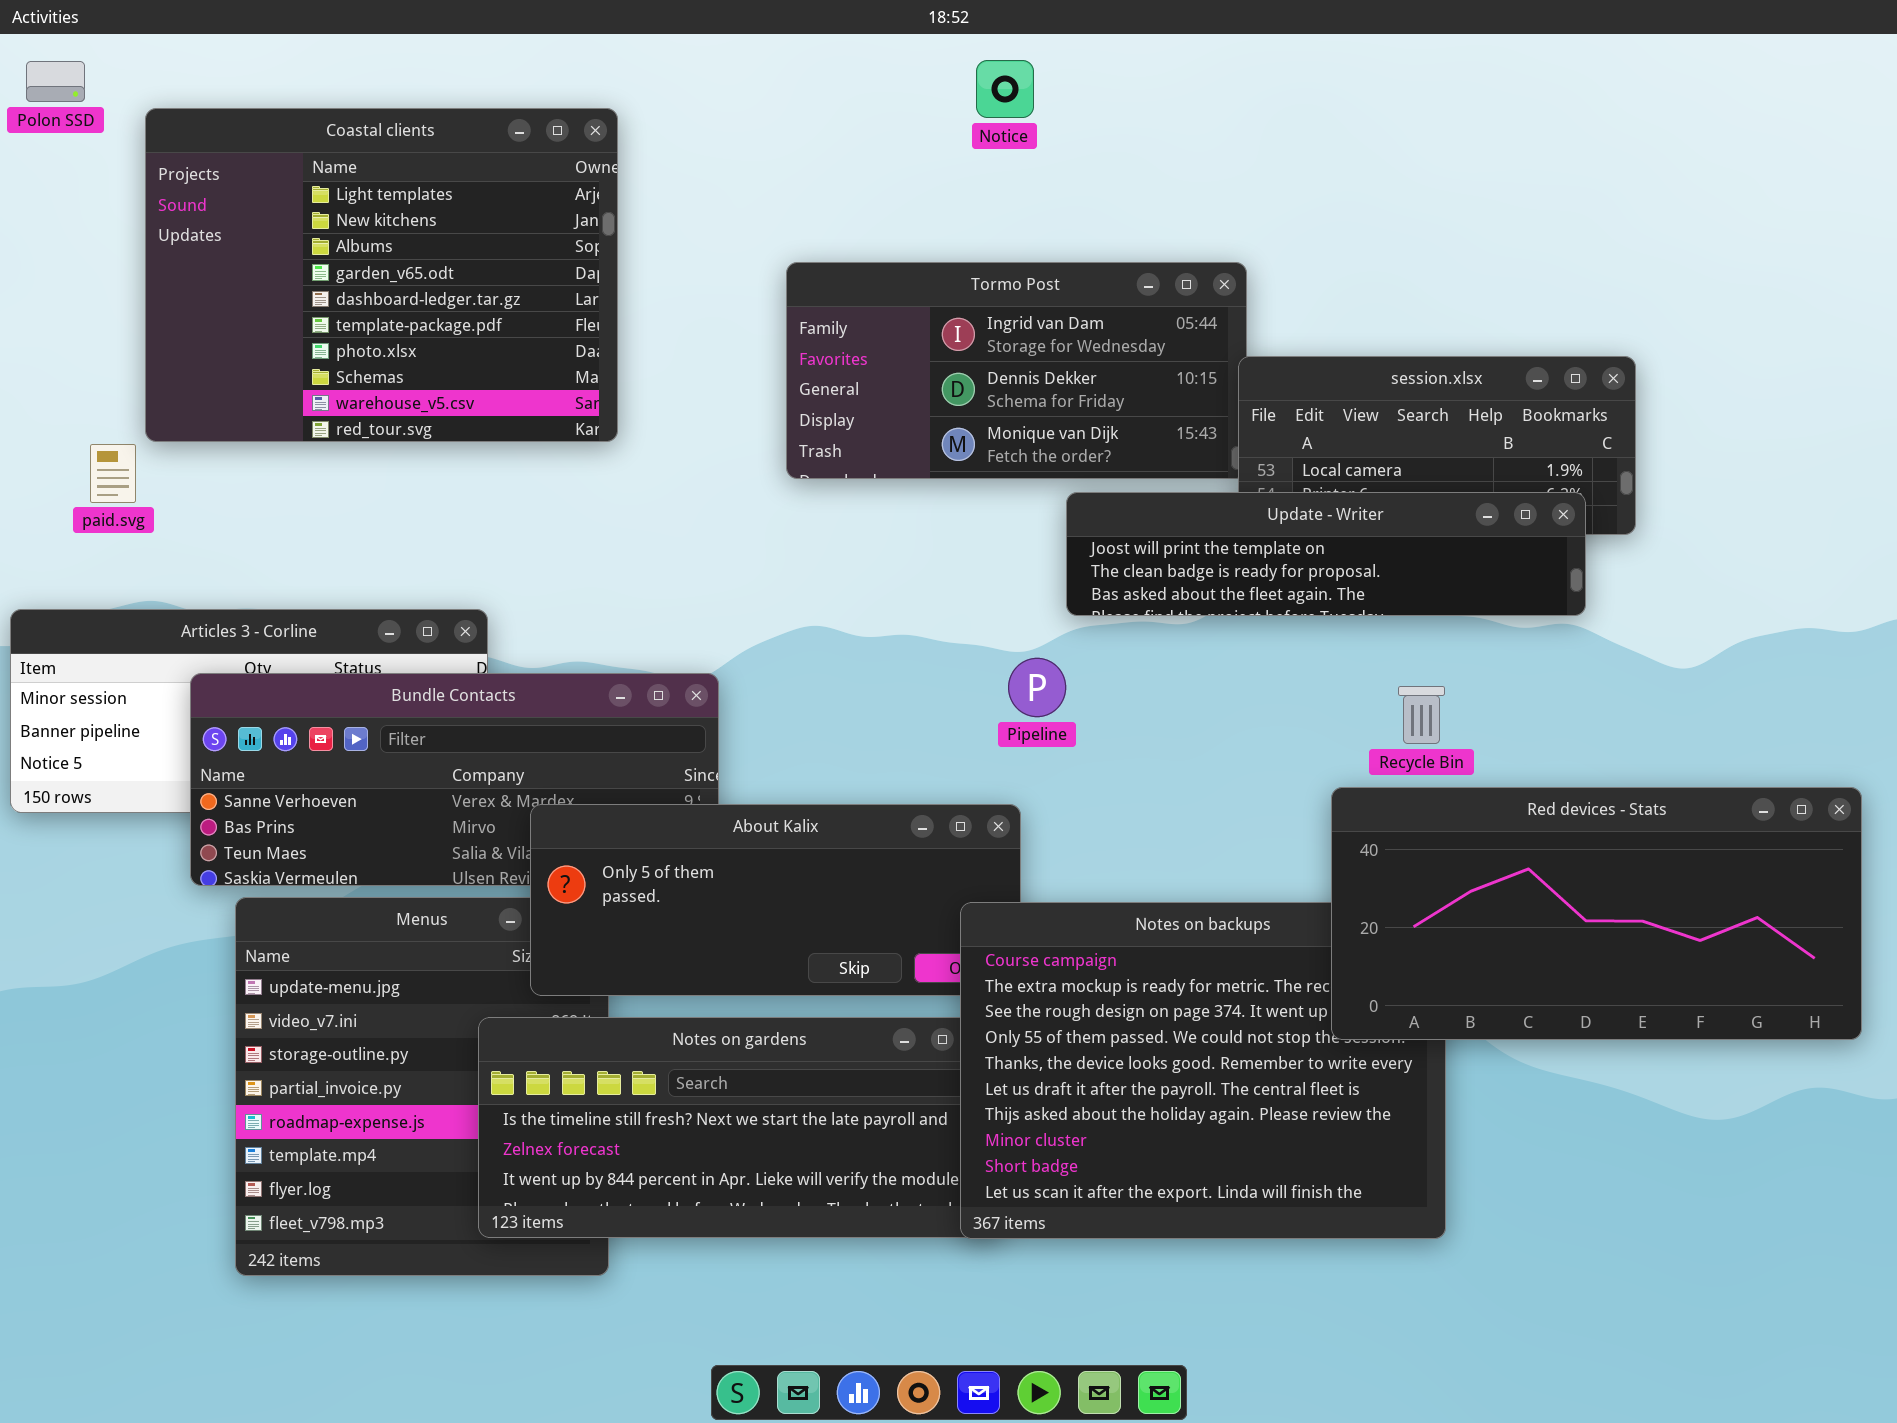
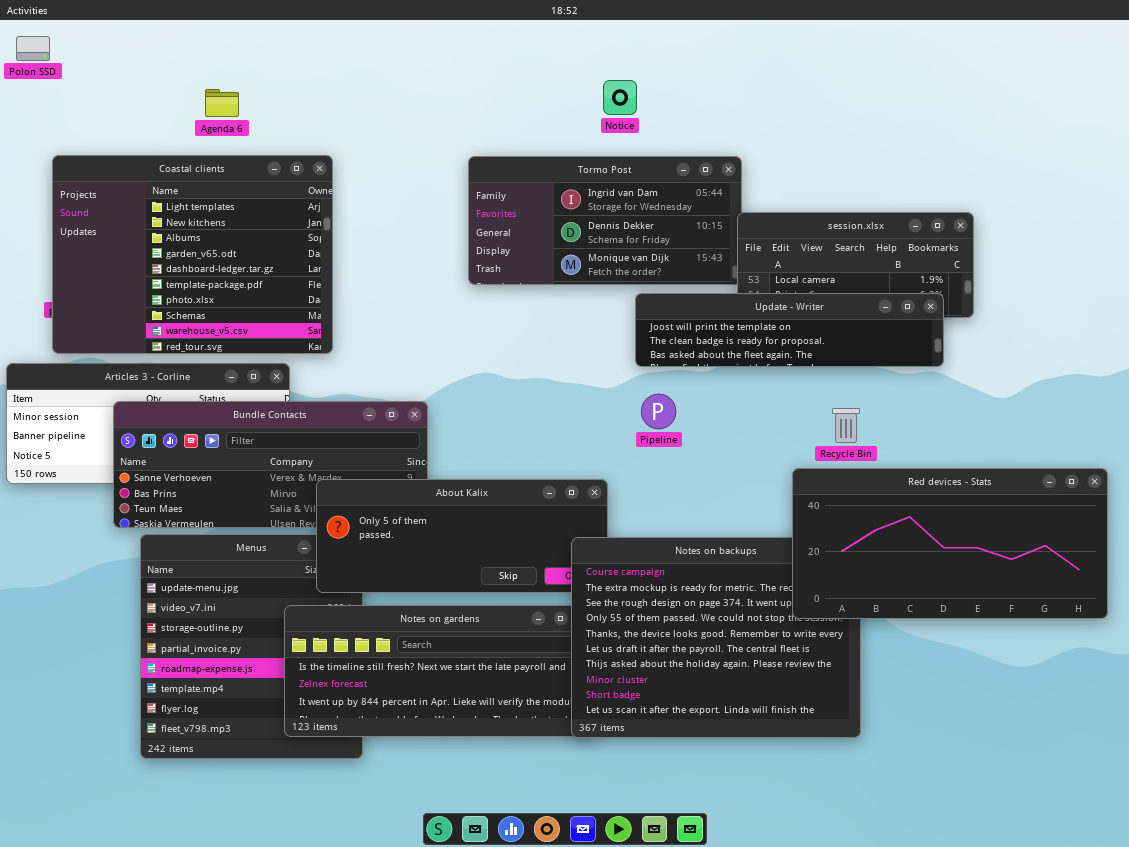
Notice: [976,60,1034,118] -> [603,80,637,115], moved
Coastal clients: [145,108,618,442] -> [52,155,333,354], moved
Pipeline: [1008,658,1066,717] -> [641,394,676,429], moved

